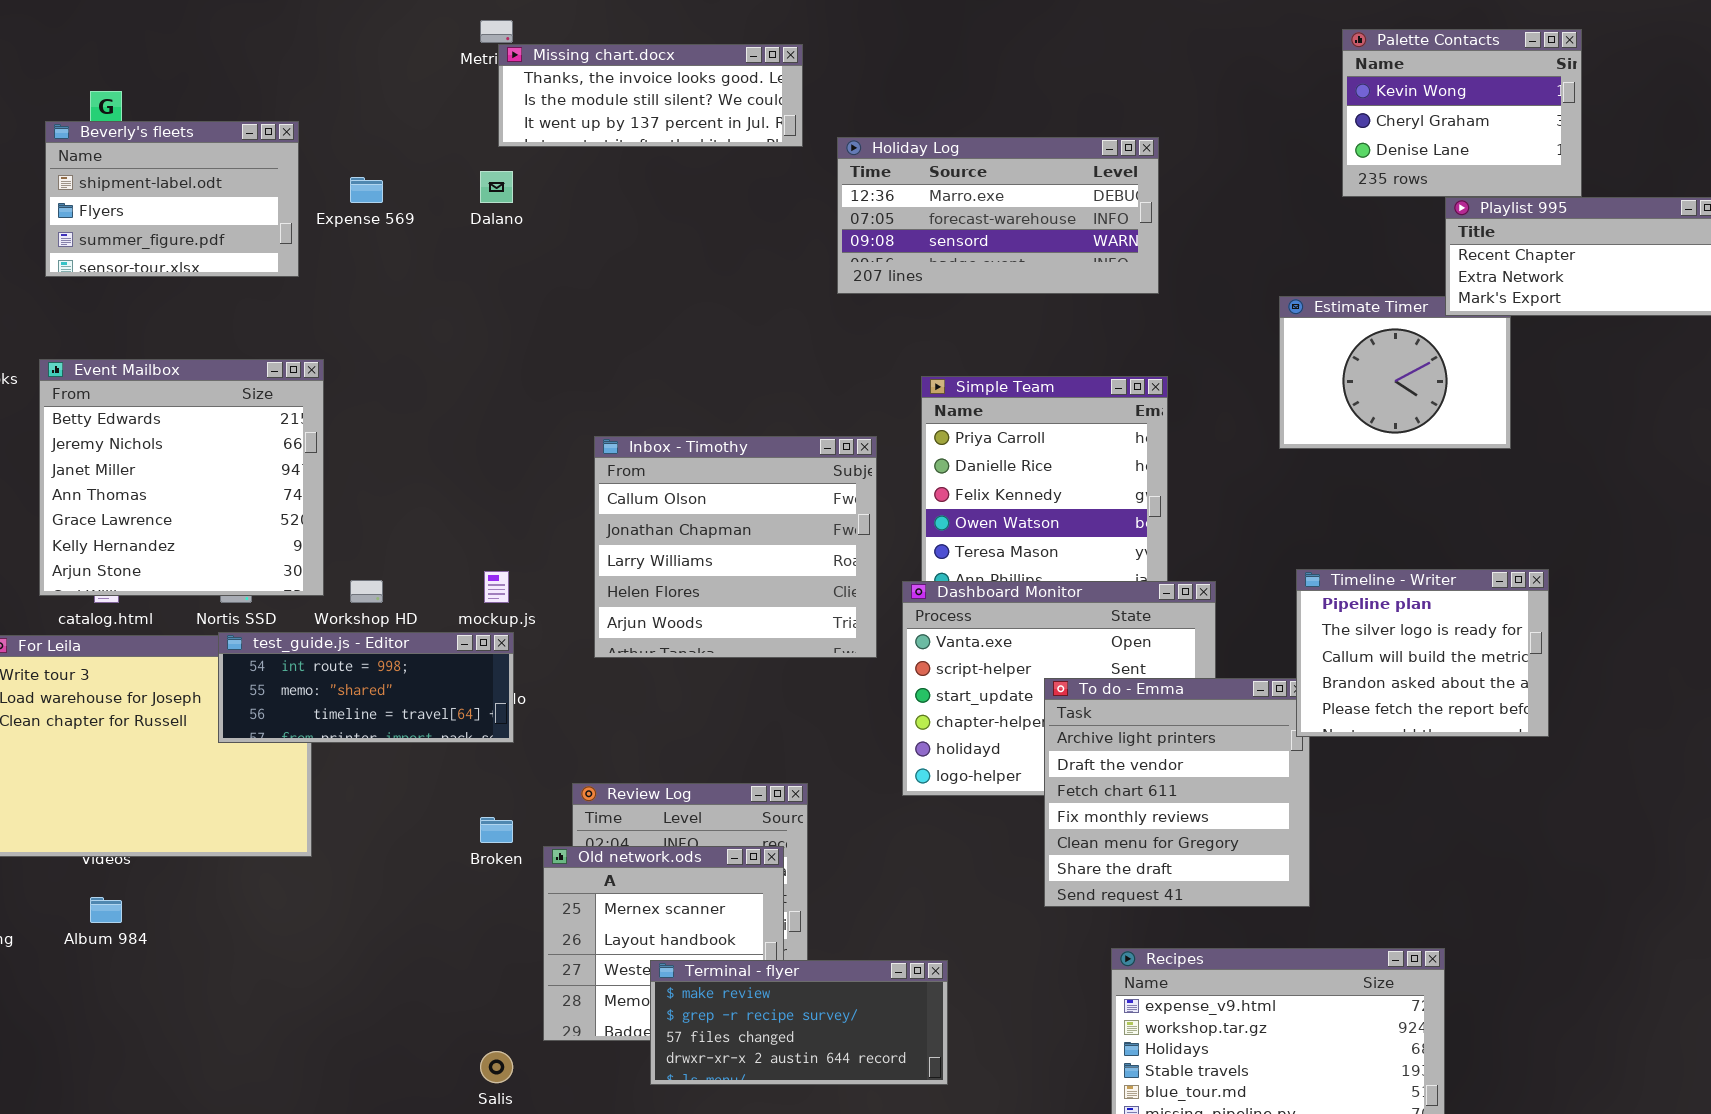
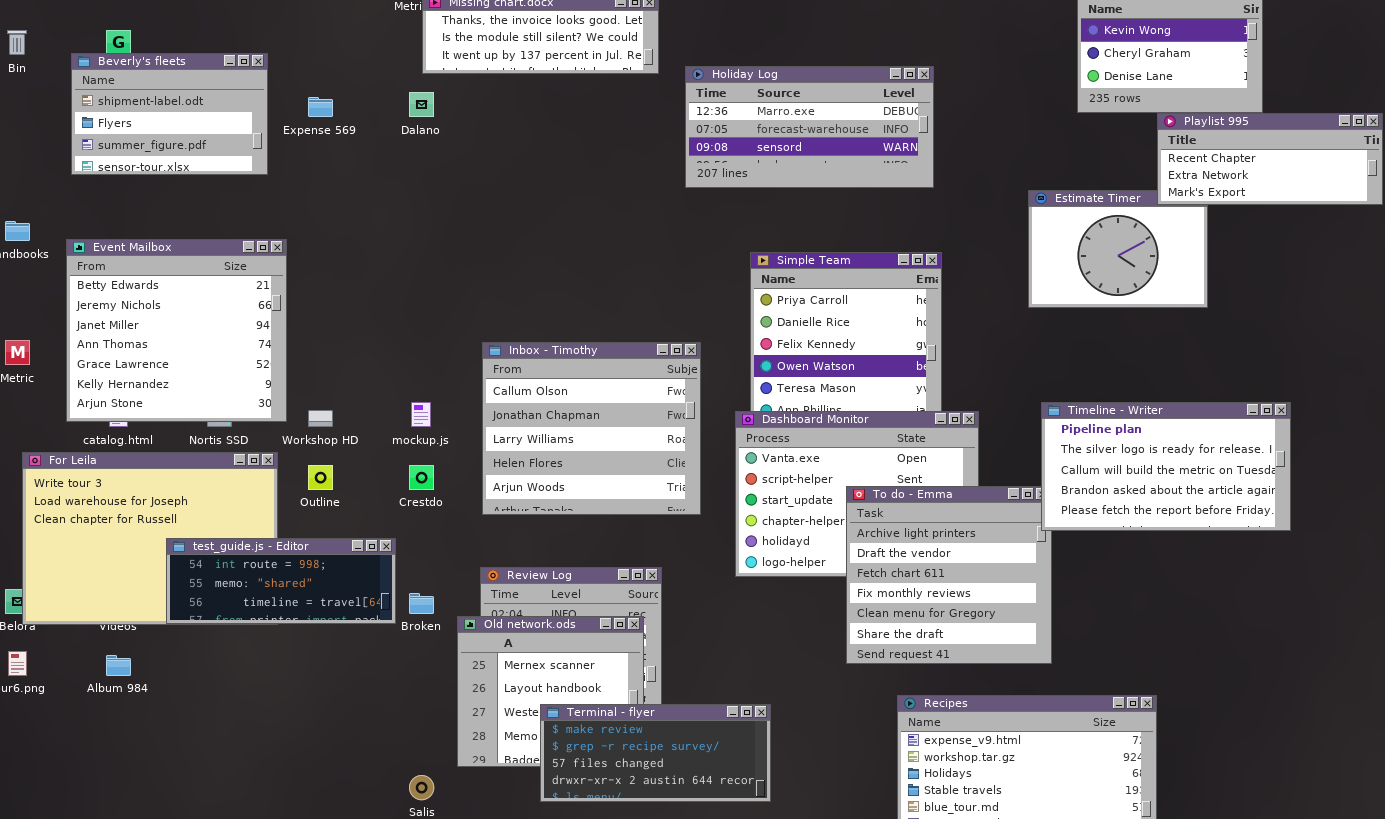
Inbox - Timothy: [594,436,877,658] -> [482,342,701,515], moved
Timeline - Writer: [1296,569,1549,737] -> [1041,402,1291,531], resized
test_guide.js - Editor: [218,632,514,743] -> [166,538,396,624], moved

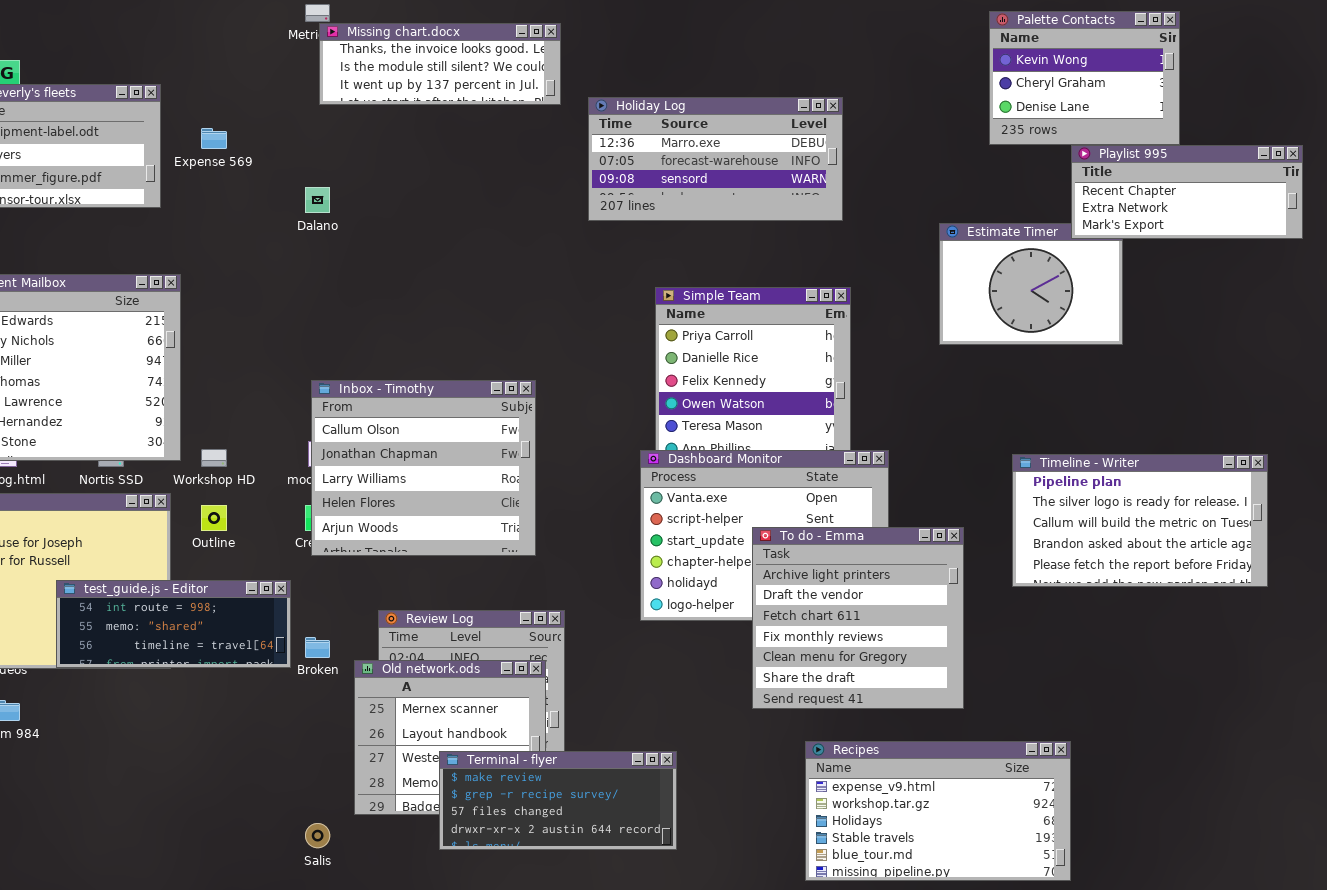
Dalano: [409,92,434,117] -> [305,187,330,213], moved
Inbox - Timothy: [482,342,701,515] -> [311,380,536,556], moved
Timeline - Writer: [1041,402,1291,531] -> [1012,454,1268,587], moved

